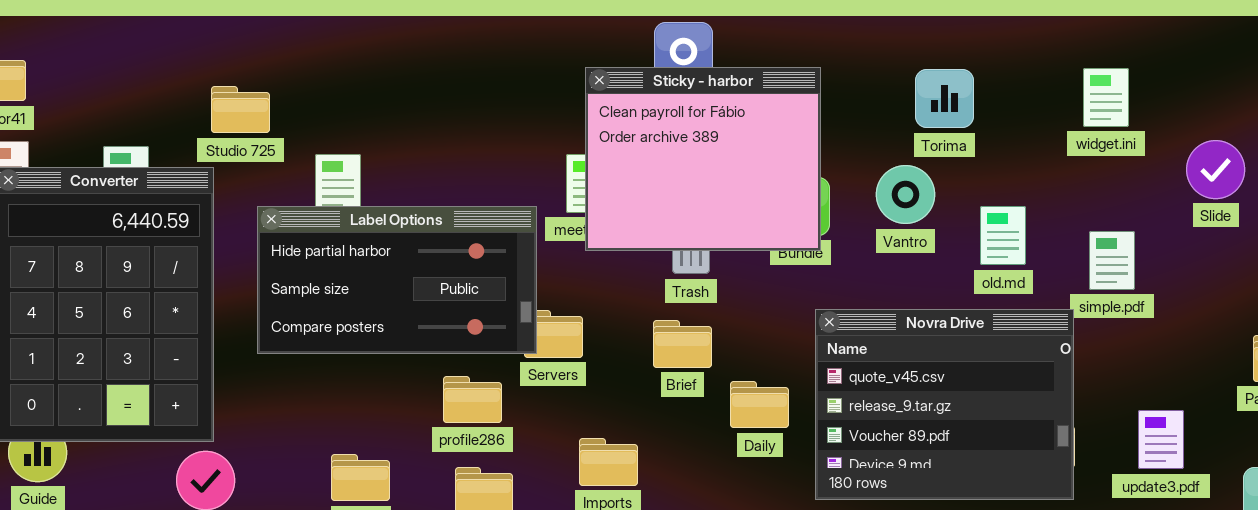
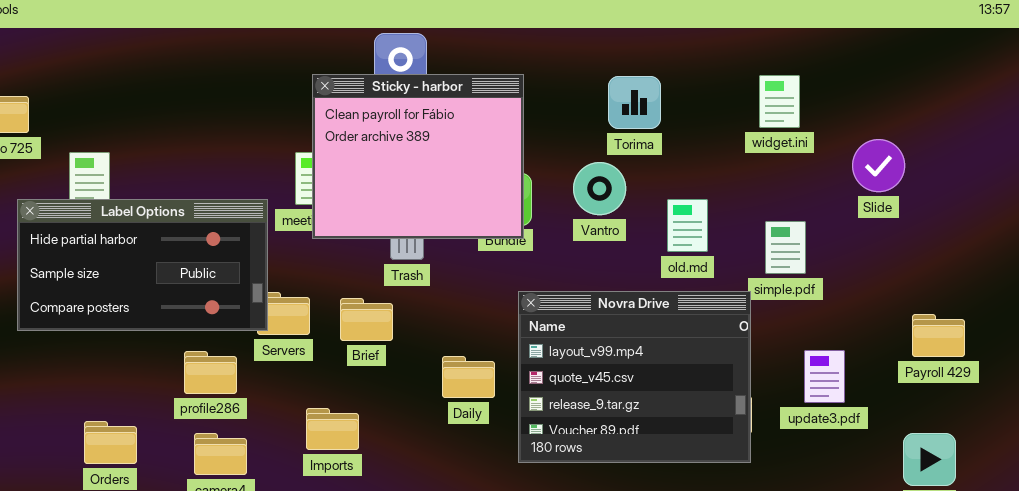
Novra Drive: [815,309,1074,500] -> [518,291,751,463], scrolled up 1 row
Brief: [653,320,712,368] -> [340,298,393,341], moved
update3.pdf: [1138,410,1184,469] -> [804,350,845,403], moved

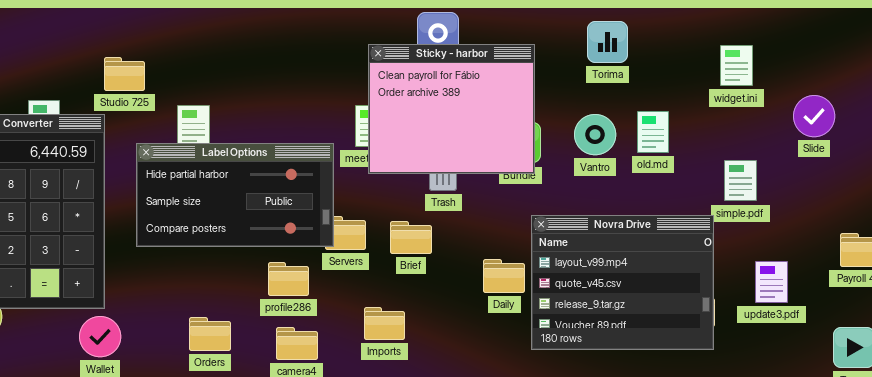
Torima: [608,76,661,129] -> [587,21,628,63], moved
old.md: [667,199,708,252] -> [637,111,669,153], moved
Daily: [442,356,495,398] -> [483,259,525,293], moved

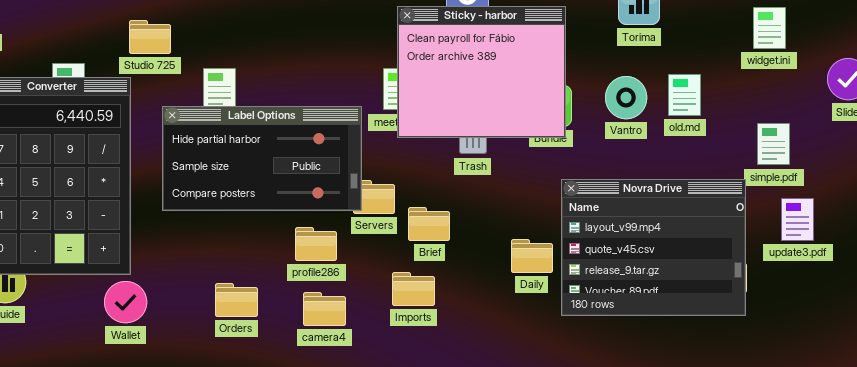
Brief: [390,221,432,254] -> [408,207,450,241], moved
Daily: [483,259,525,293] -> [511,239,553,273], moved
update3.pdf: [755,261,788,303] -> [781,198,814,241], moved

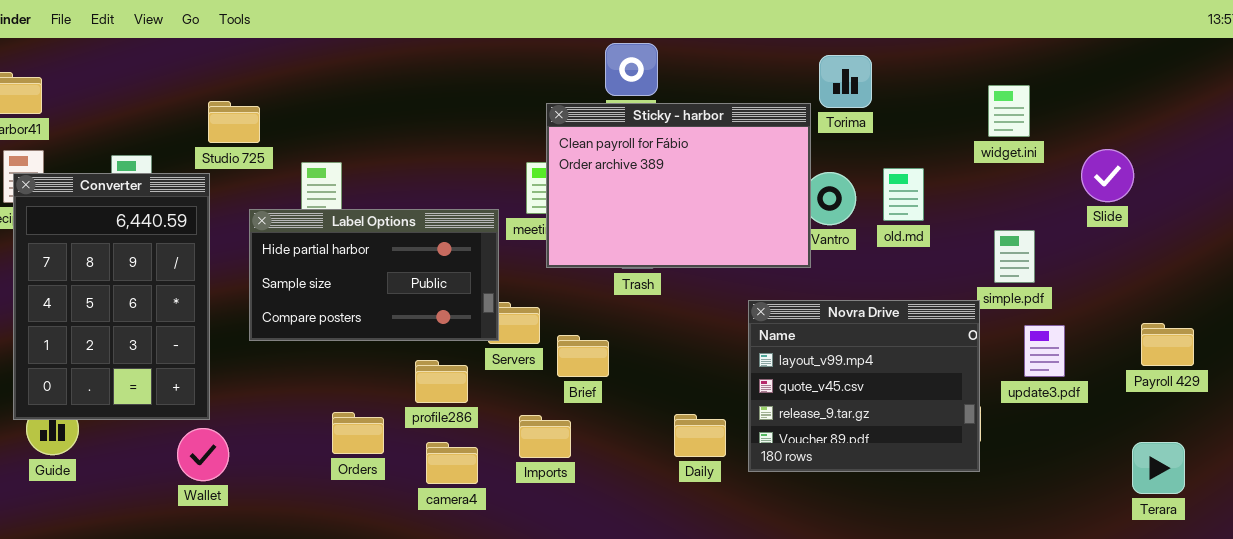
Sticky - harbor: [397,6,566,138] -> [546,103,811,268], moved, resized
Daily: [511,239,553,273] -> [674,414,726,457], moved
Imports: [392,272,435,306] -> [519,415,571,458], moved
Orders: [215,283,258,317] -> [332,412,384,454], moved

